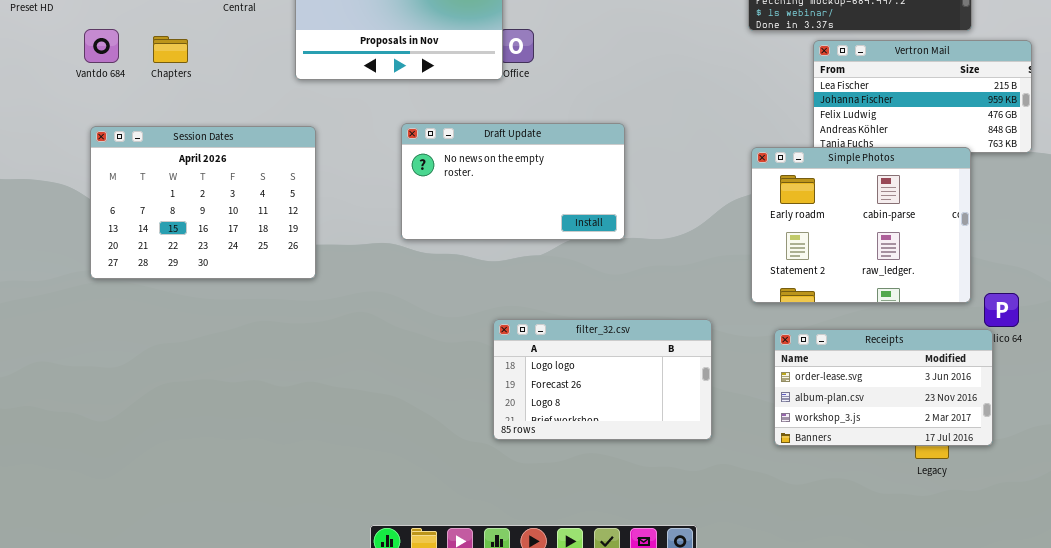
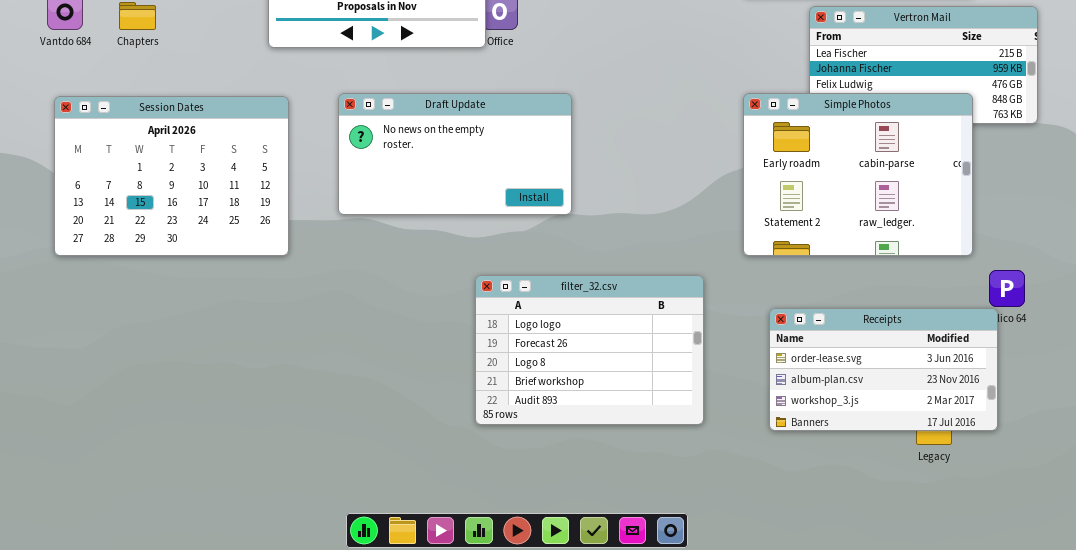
Draft Update: [401,123,625,240] -> [338,93,572,215], moved
Simple Photos: [751,147,971,303] -> [743,93,973,256], moved
filter_32.csv: [493,319,712,440] -> [475,275,704,425], resized

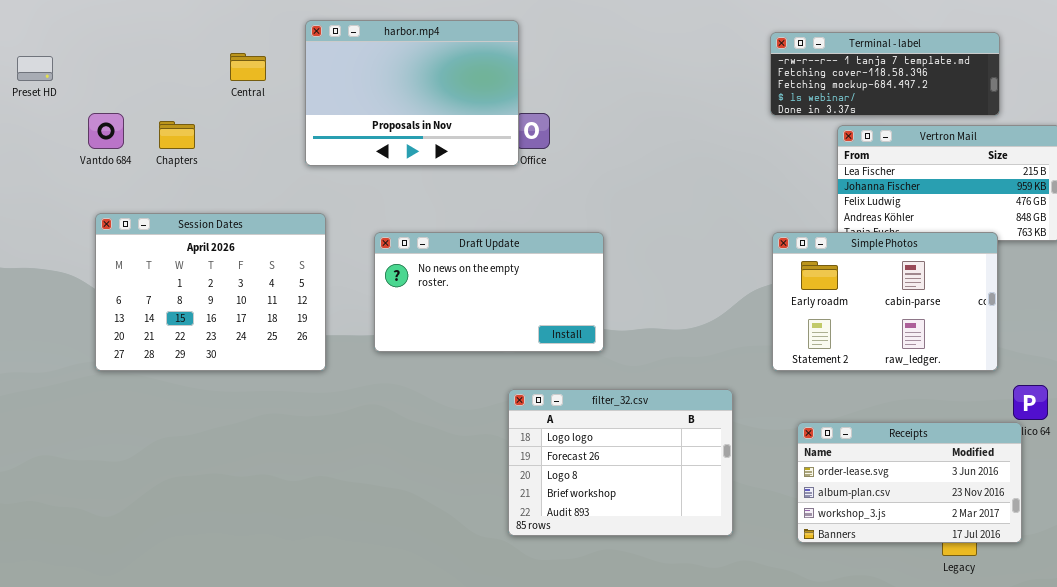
Draft Update: [338,93,572,215] -> [374,232,604,352], moved
Simple Photos: [743,93,973,256] -> [772,232,998,371], resized

